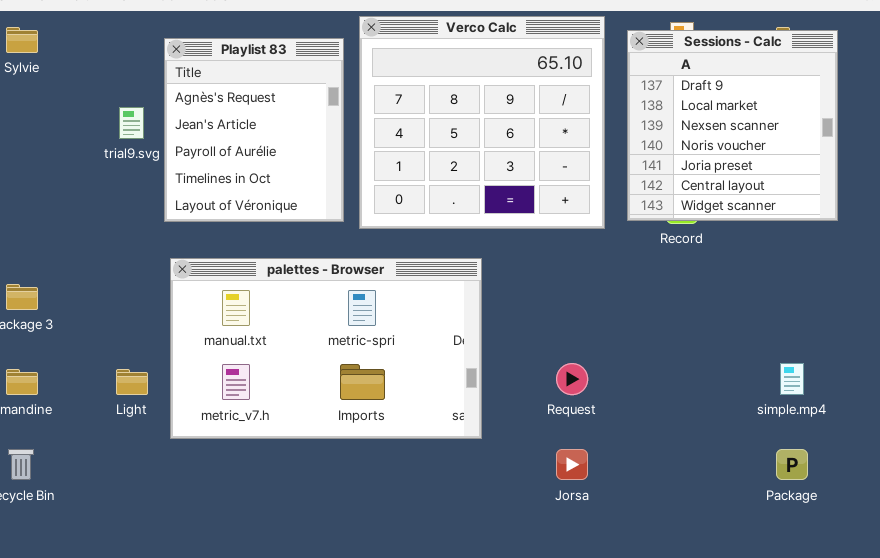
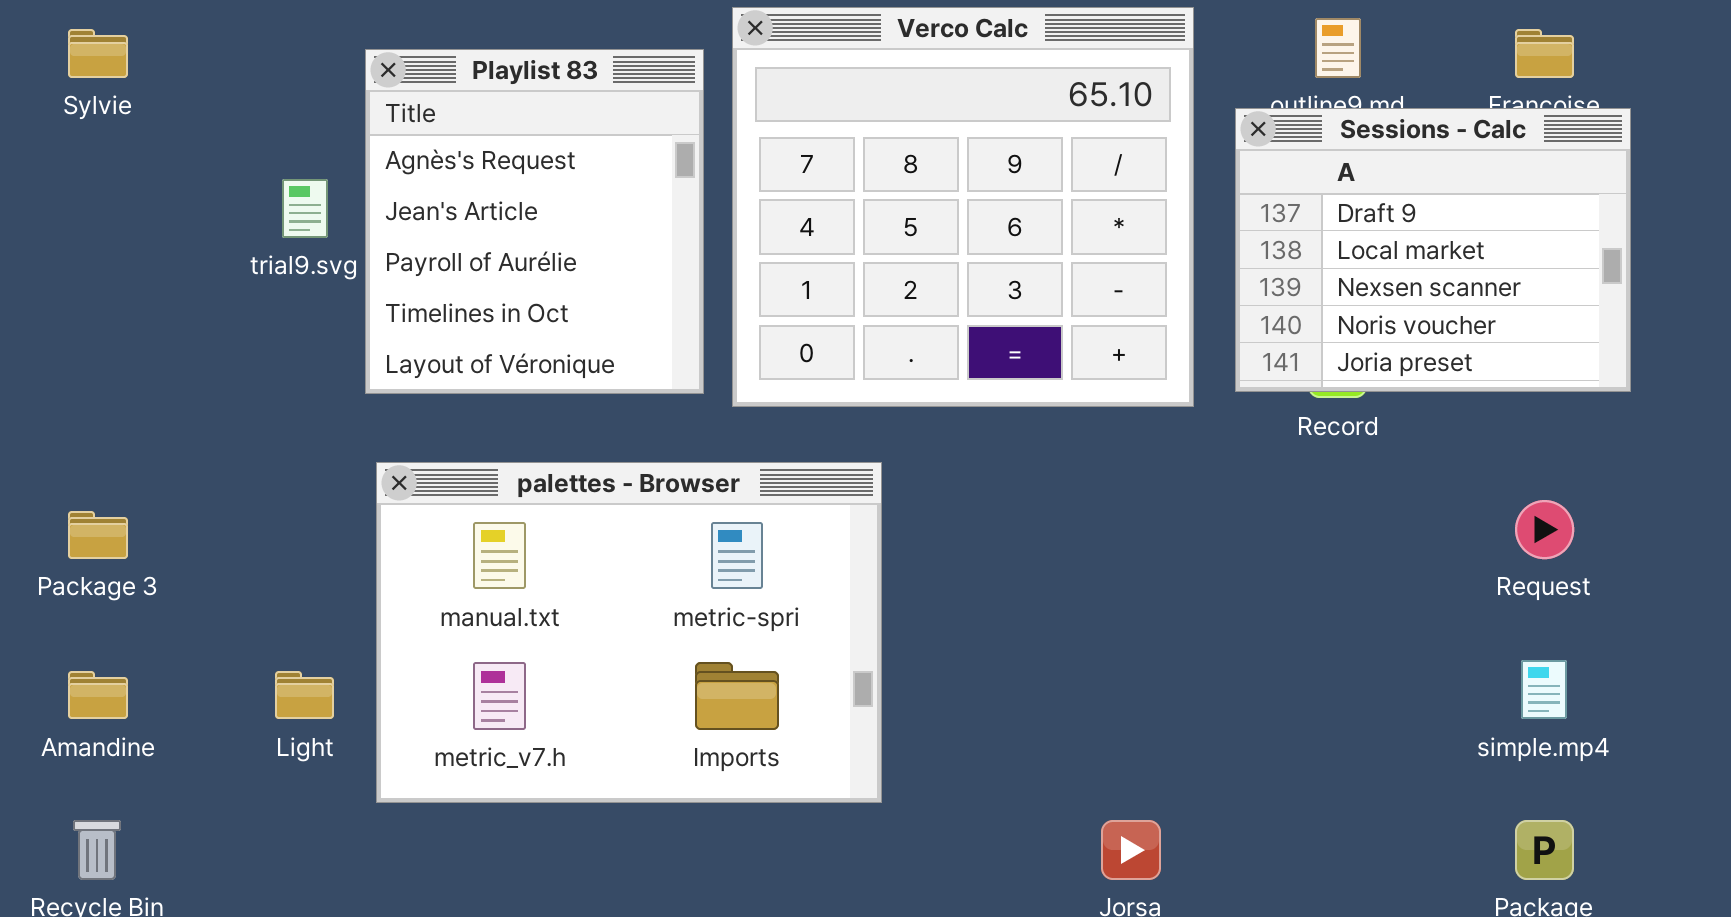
Sessions - Calc: [627,30,838,221] -> [1235,108,1631,392], resized
palettes - Browser: [170,258,482,439] -> [376,462,882,803], resized
Request: [556,363,588,395] -> [1515,500,1574,559], moved

